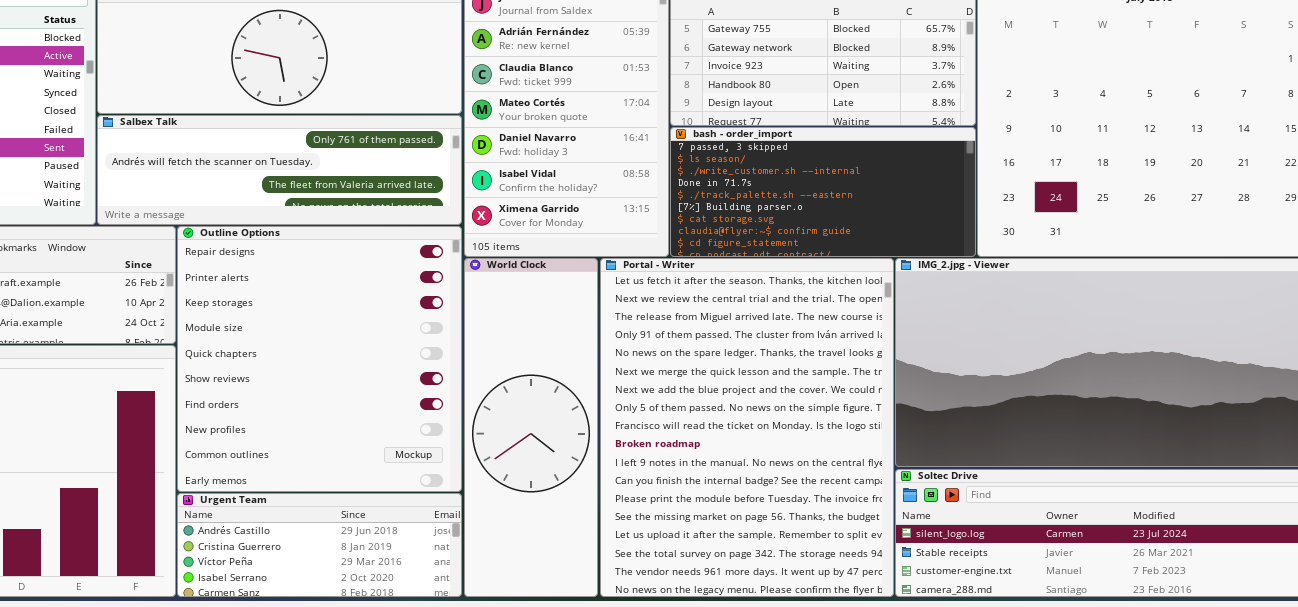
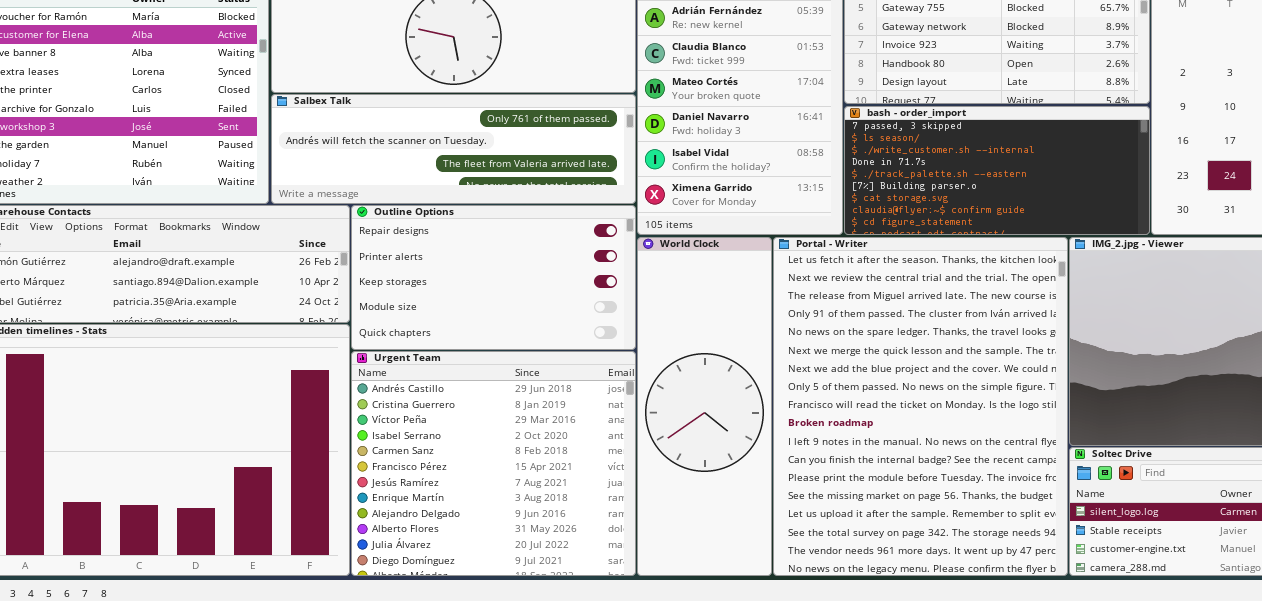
Outline Options: [177,226,462,492] -> [351,205,636,350], resized
Urgent Team: [177,493,462,597] -> [351,351,636,576], resized

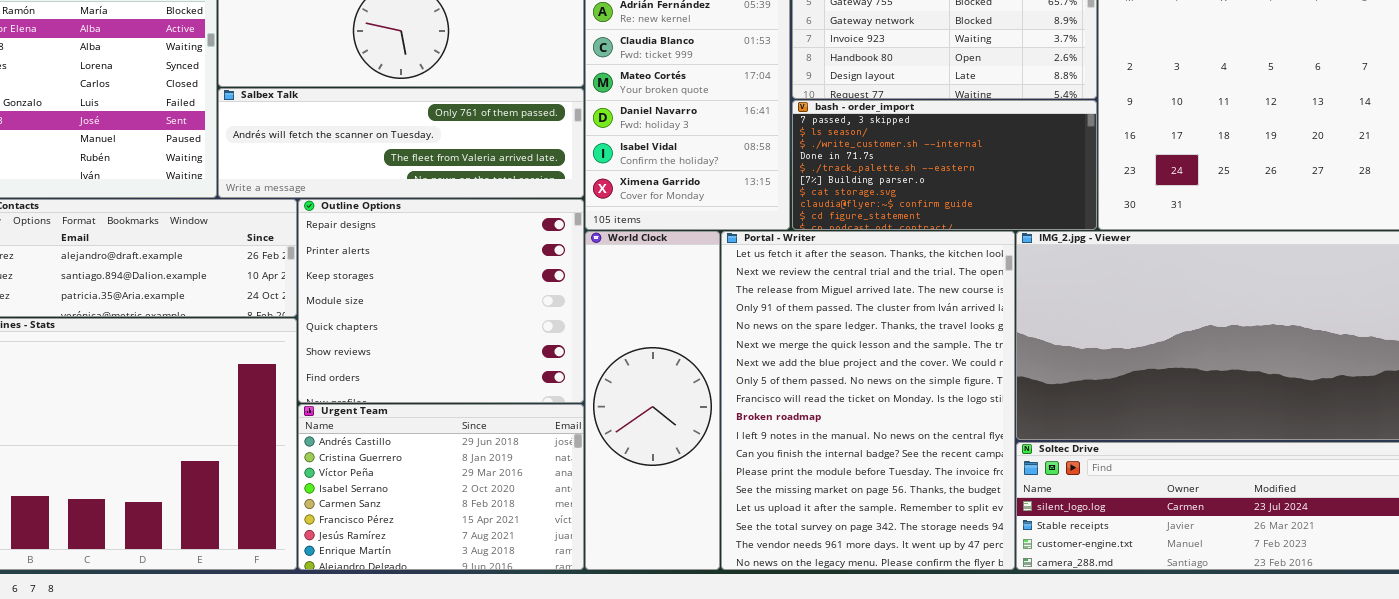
Outline Options: [351,205,636,350] -> [298,199,584,403], resized
Urgent Team: [351,351,636,576] -> [298,404,584,570], resized

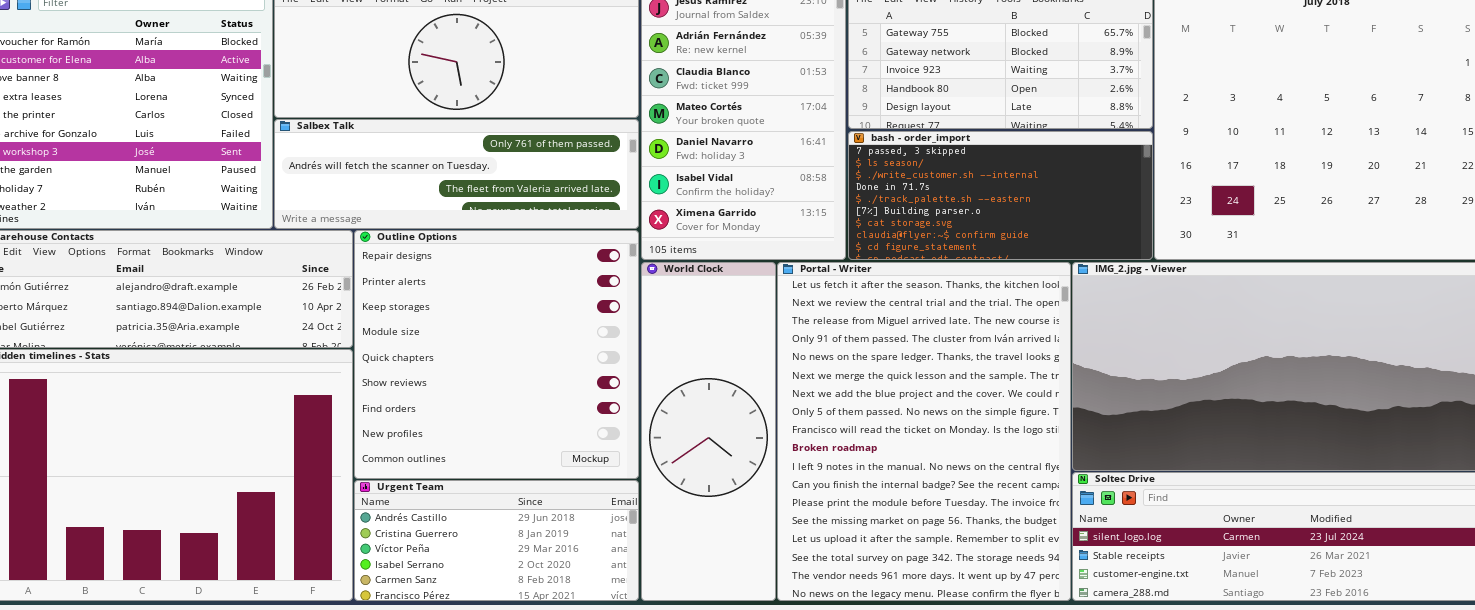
Outline Options: [298,199,584,403] -> [354,230,639,479], resized
Urgent Team: [298,404,584,570] -> [354,480,639,601], resized

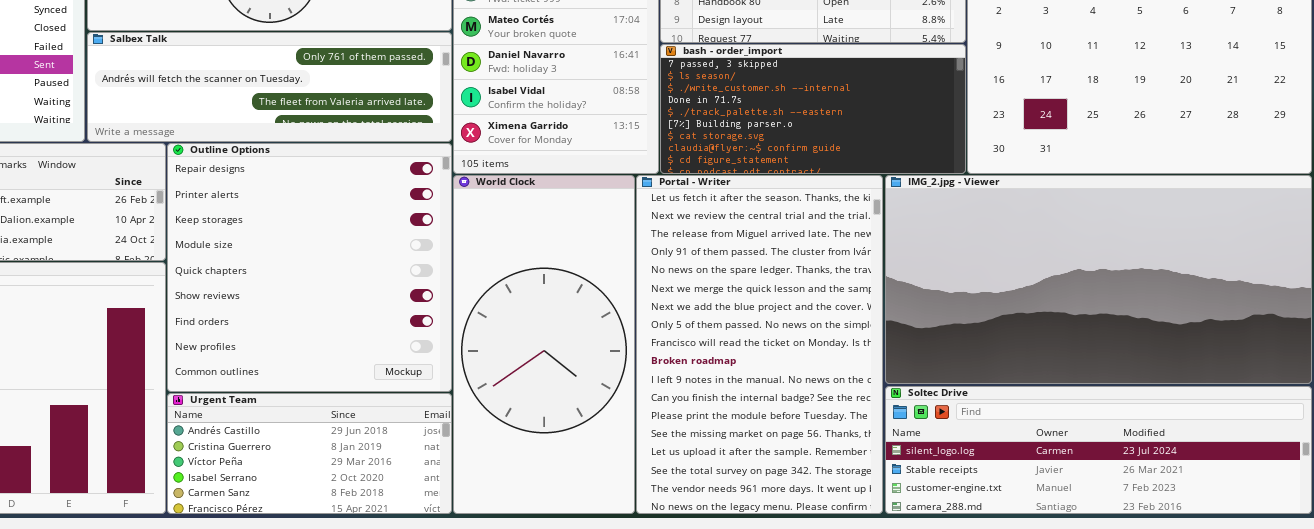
World Clock: [641,262,776,601] -> [453,175,635,514], resized
Portal - Writer: [777,262,1071,601] -> [636,175,883,514], resized

